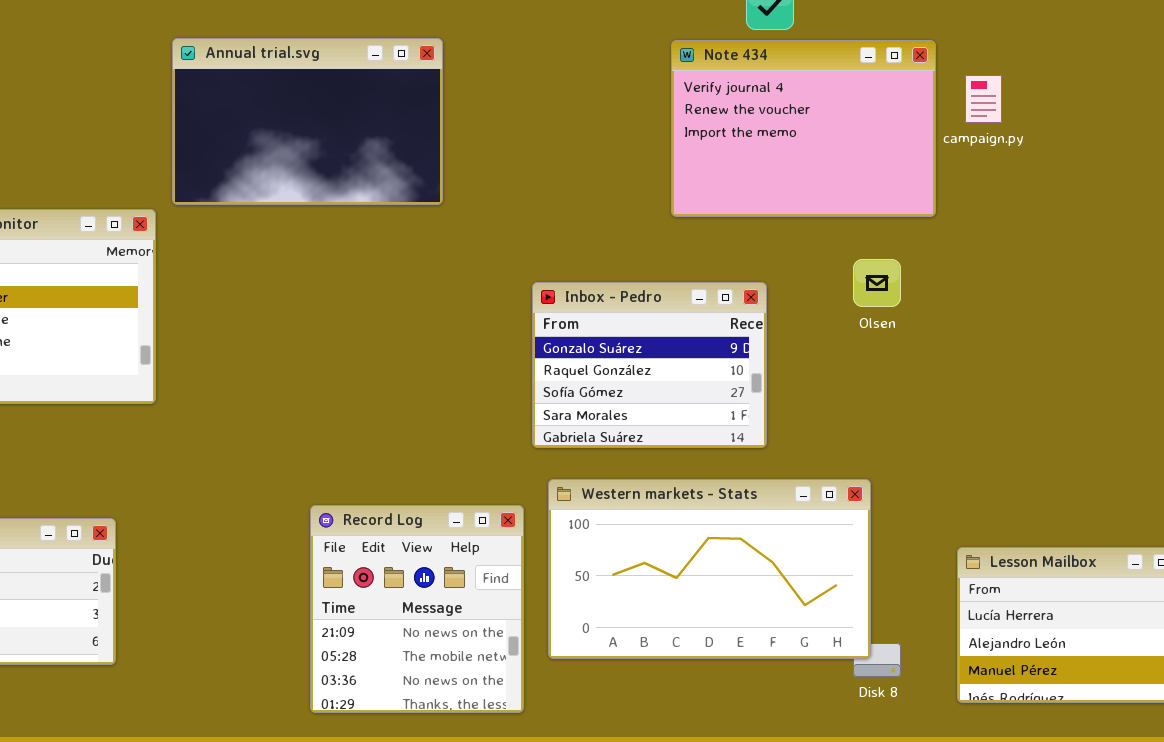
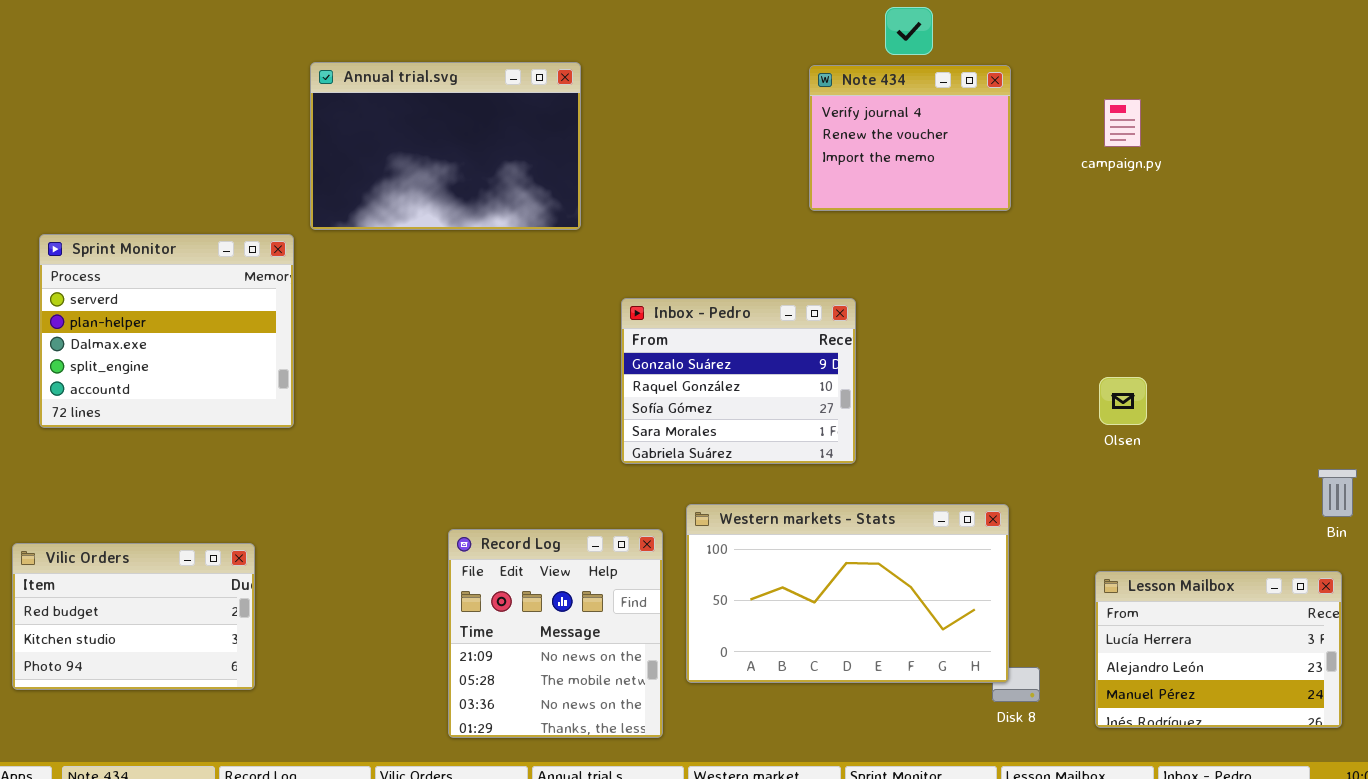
Note 434: [671,40,936,217] -> [809,65,1011,211], resized
Olsen: [853,259,901,307] -> [1099,377,1147,425], moved
Inbox - Pedro: [532,282,767,448] -> [621,298,856,464], moved

